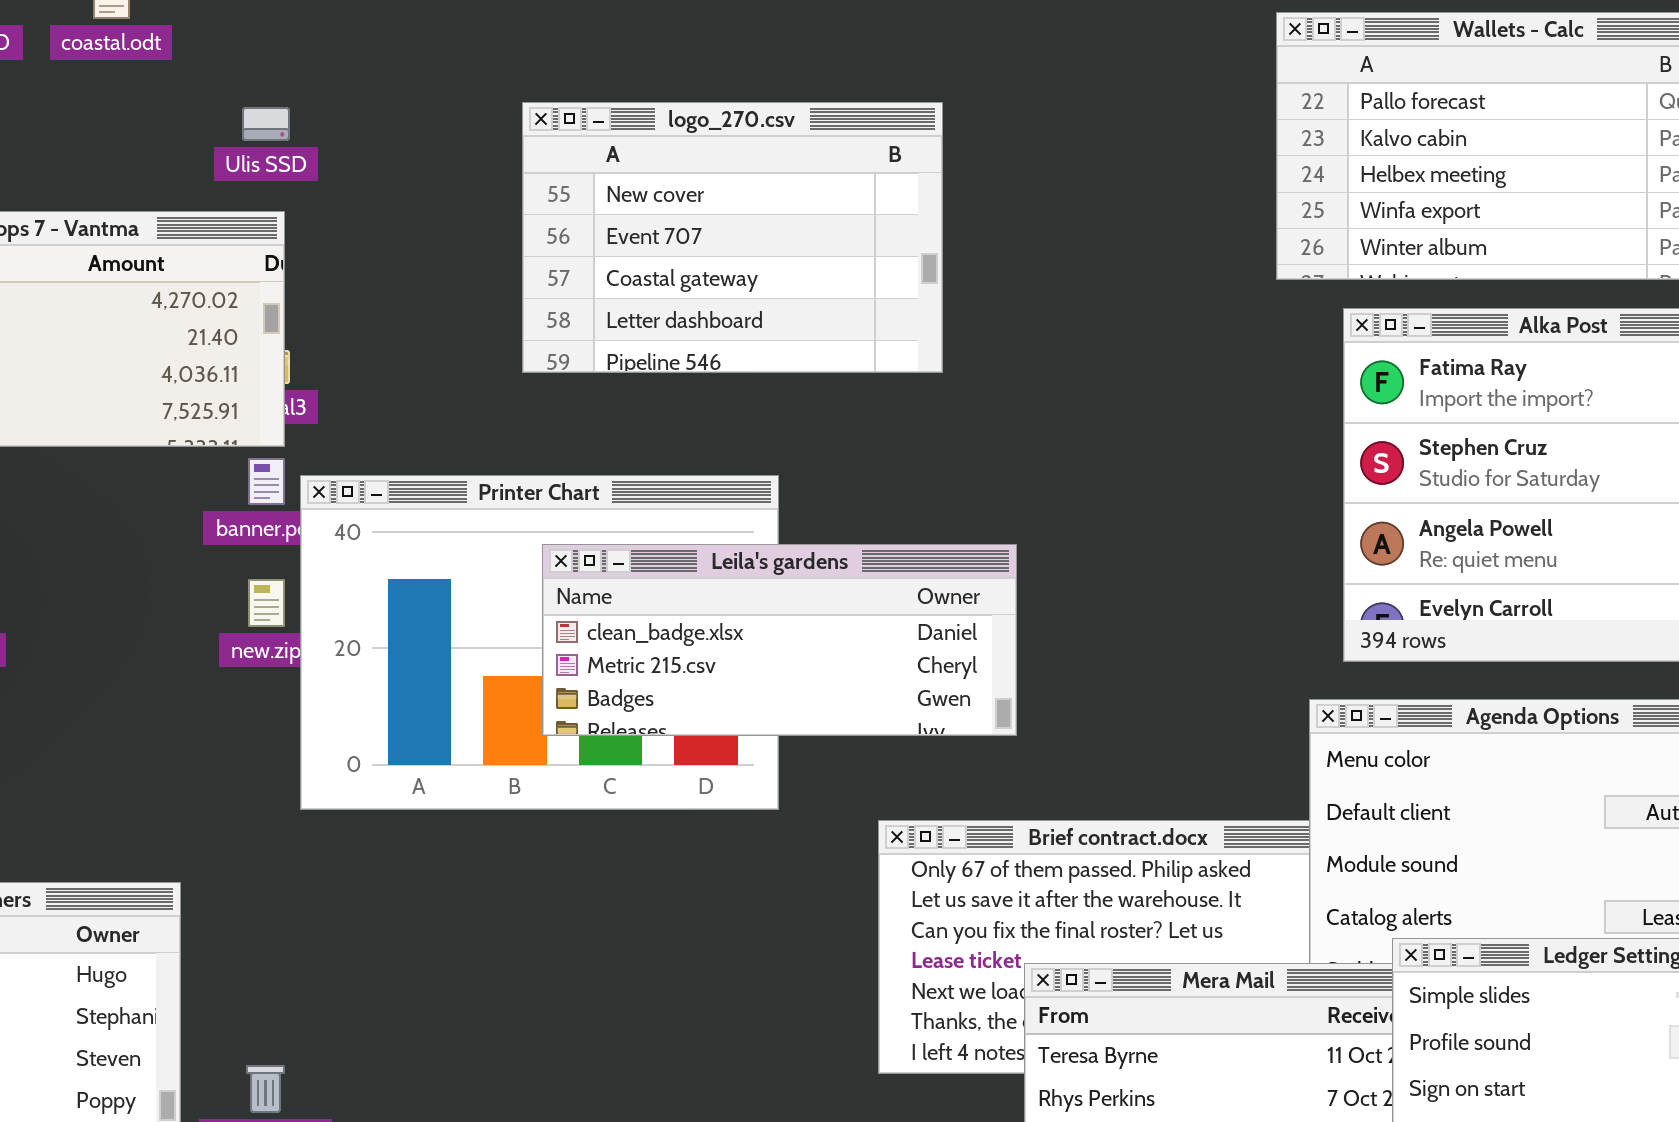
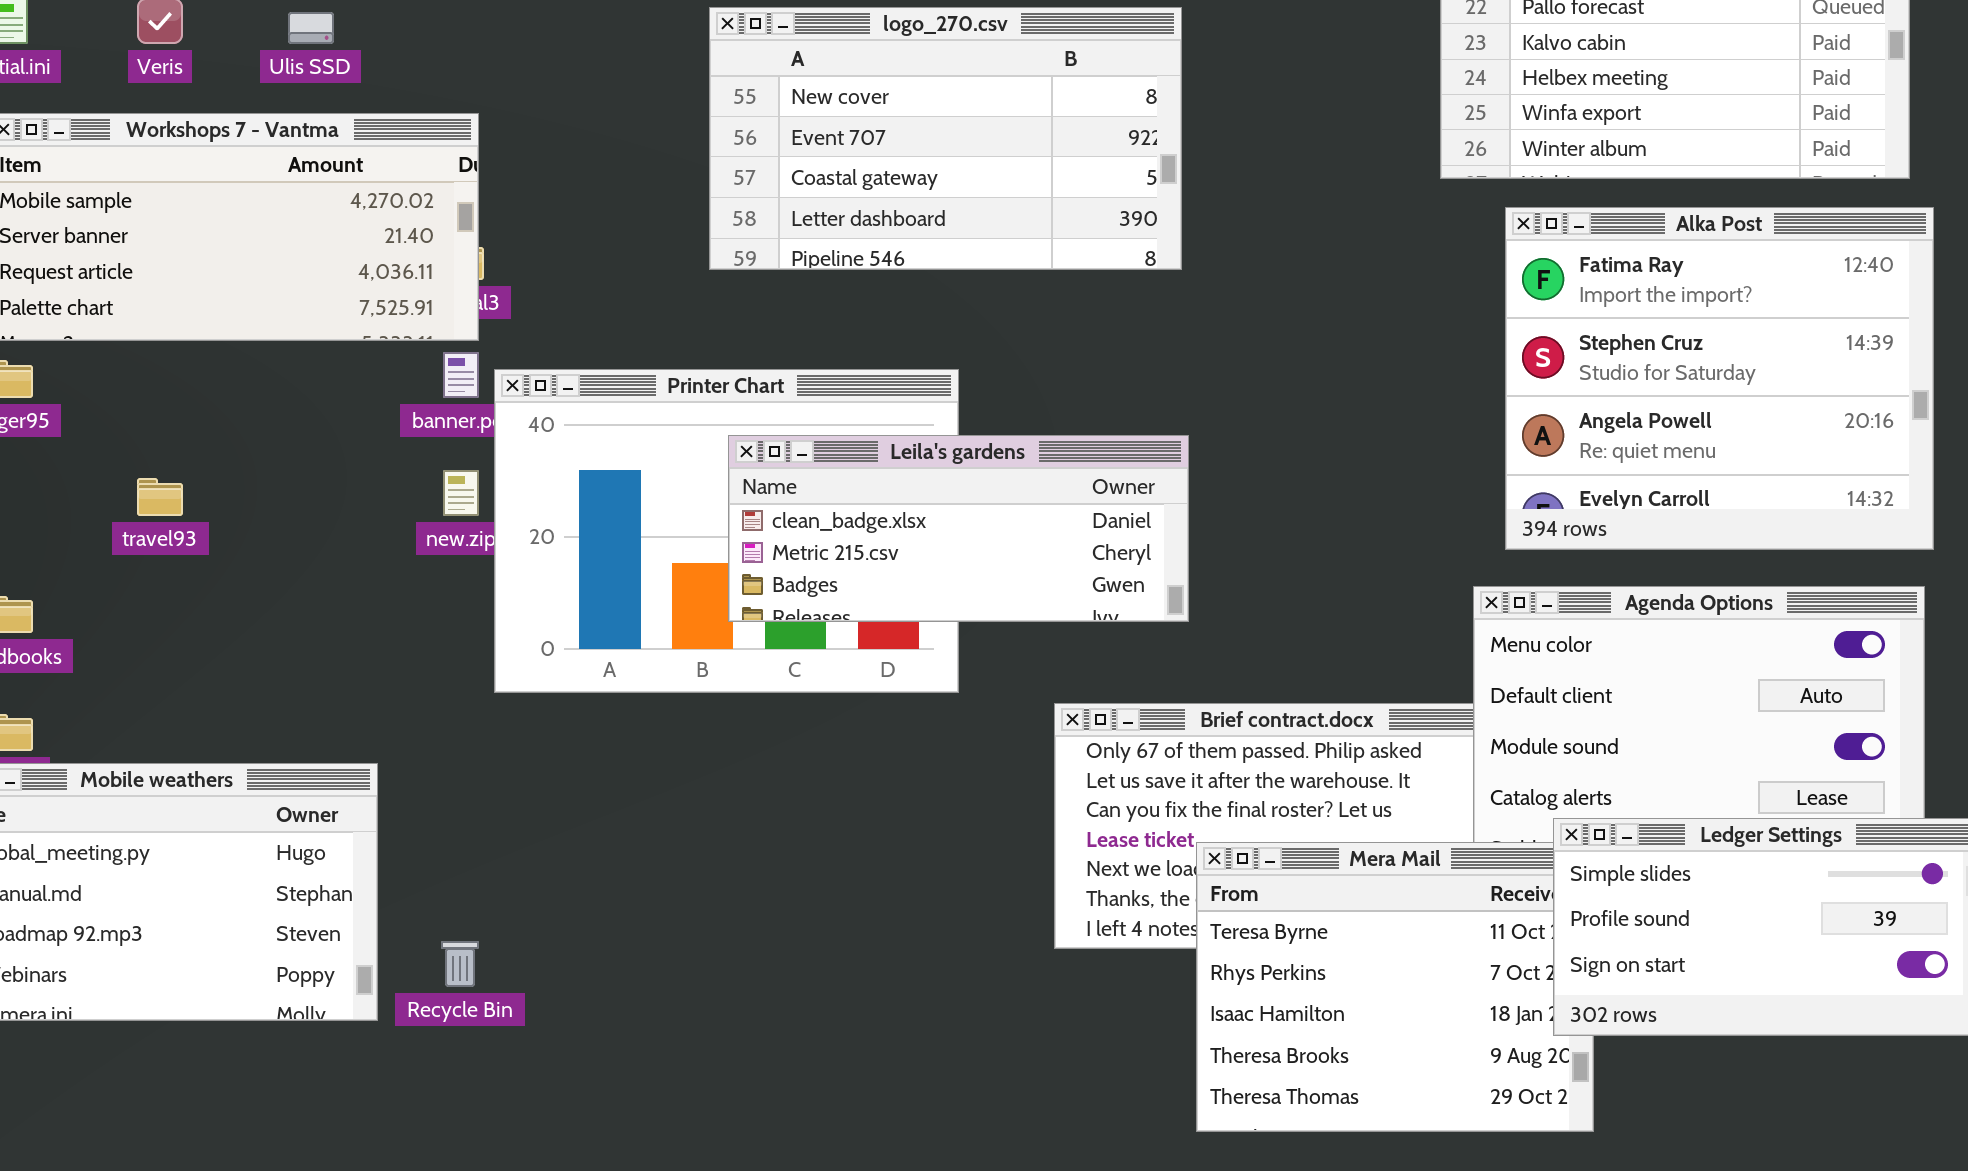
logo_270.csv: [522,102,943,373] -> [709,7,1182,270], resized
Ulis SSD: [242,107,290,141] -> [288,12,334,44], moved

